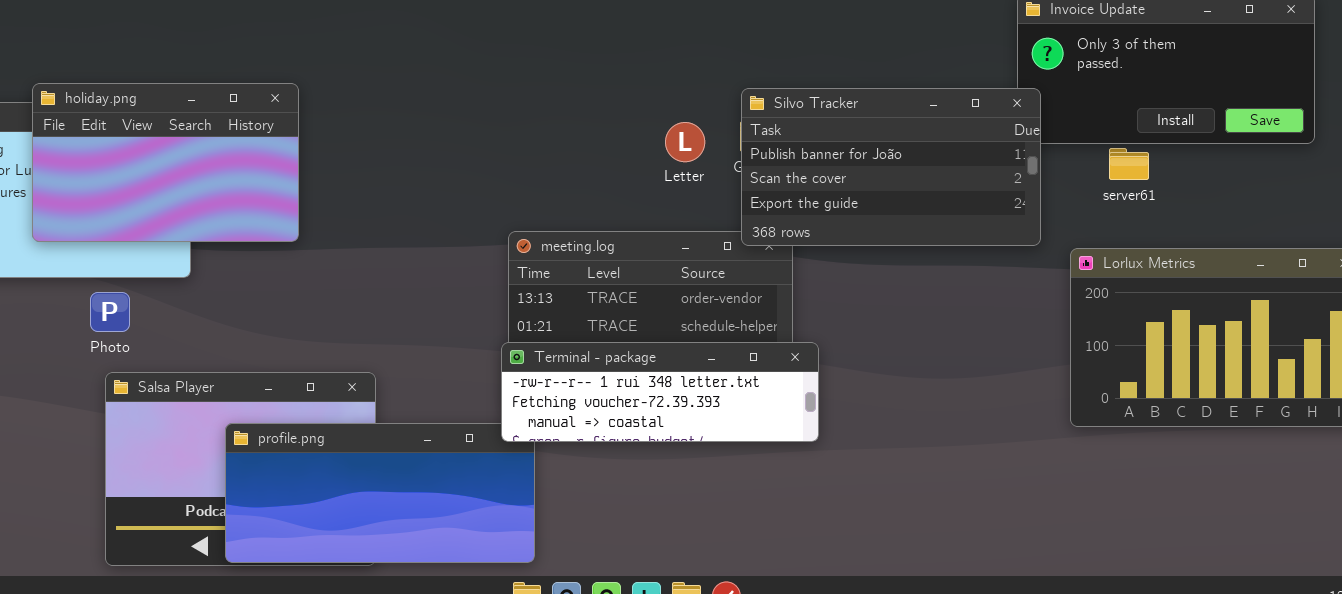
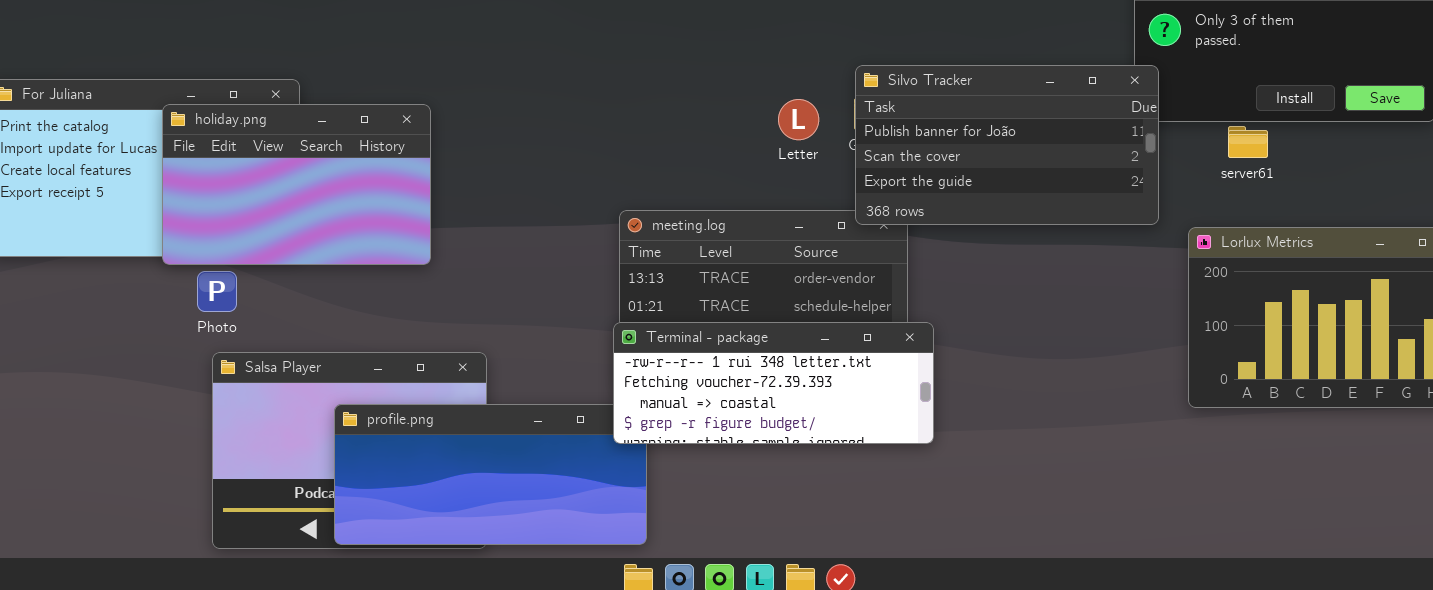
holiday.png: [32,83,299,242] -> [162,104,431,265], moved
Terminal - package: [501,342,819,442] -> [613,322,934,444], resized

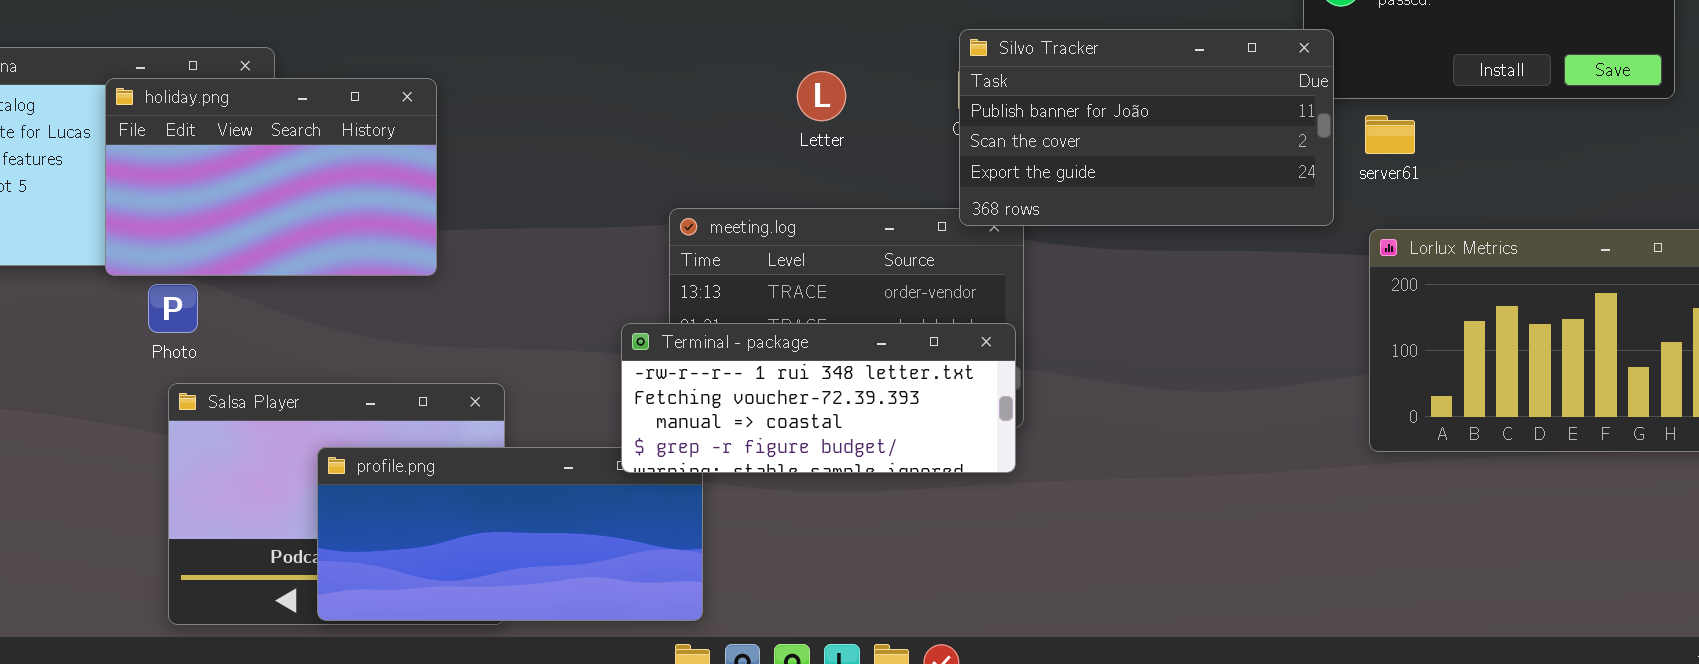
Letter: [778,99,819,140] -> [797,71,846,121], moved
server61: [1228,126,1268,158] -> [1365,115,1415,154], moved
Terminal - package: [613,322,934,444] -> [621,323,1016,473], moved

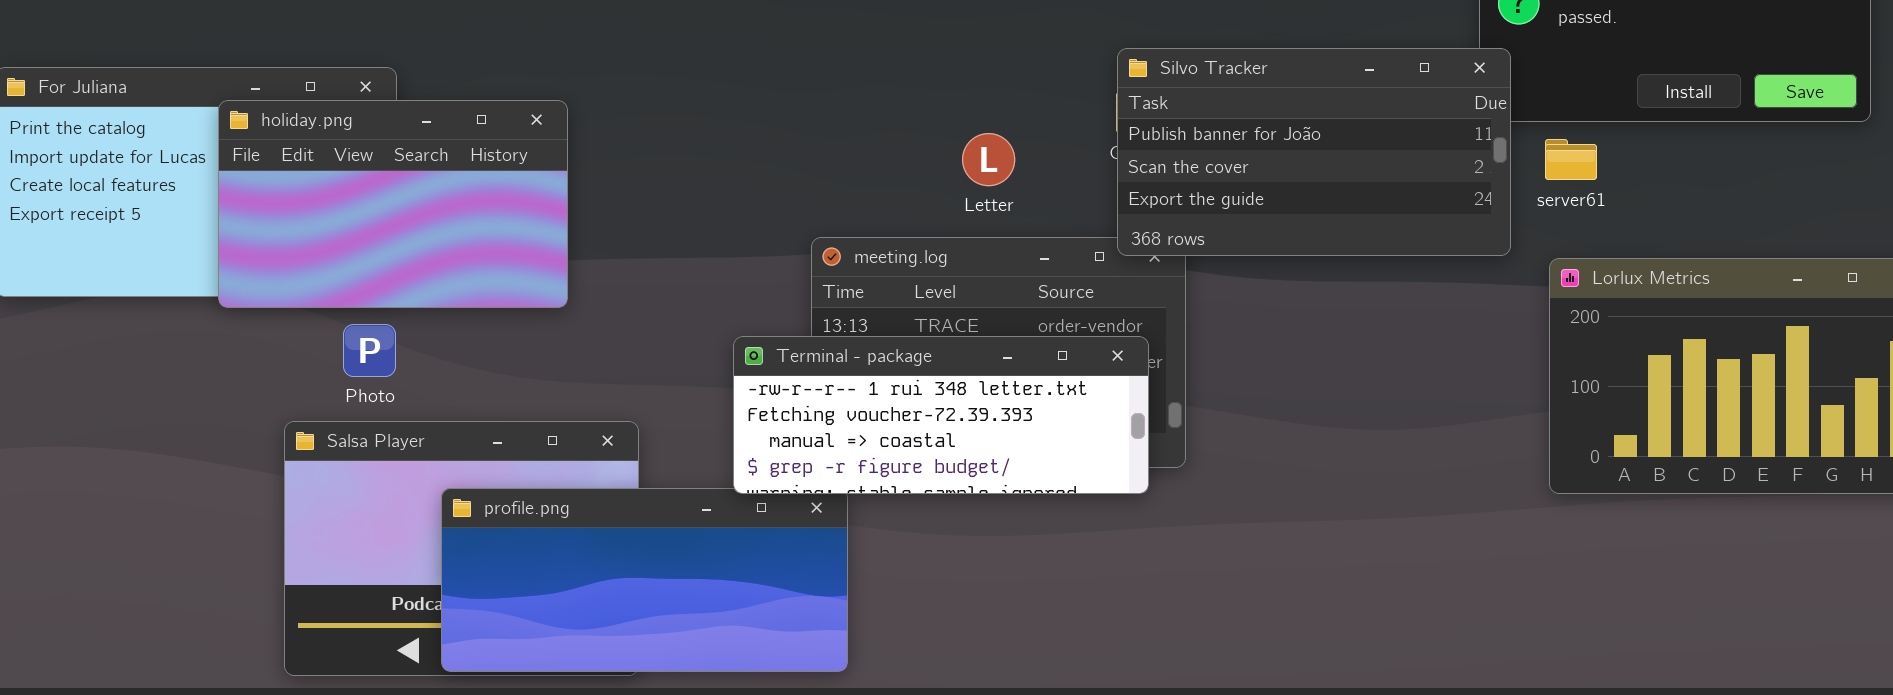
Letter: [797,71,846,121] -> [962,133,1015,186], moved
Photo: [148,284,198,333] -> [343,324,396,377], moved
Terminal - package: [621,323,1016,473] -> [733,336,1149,494], moved

